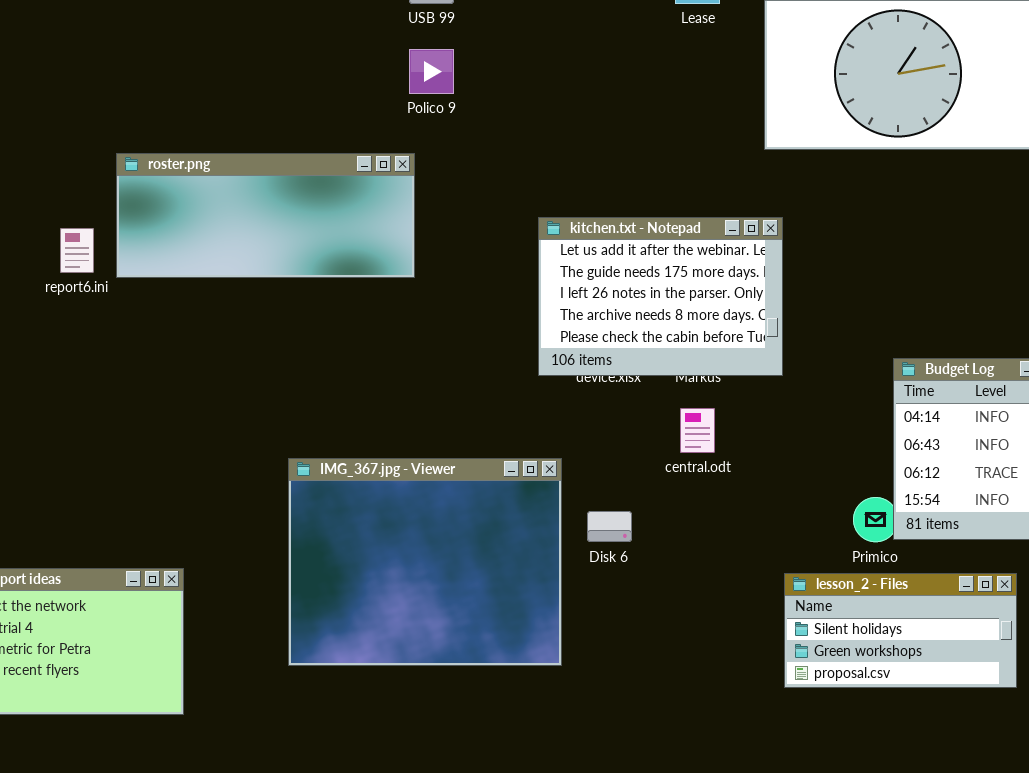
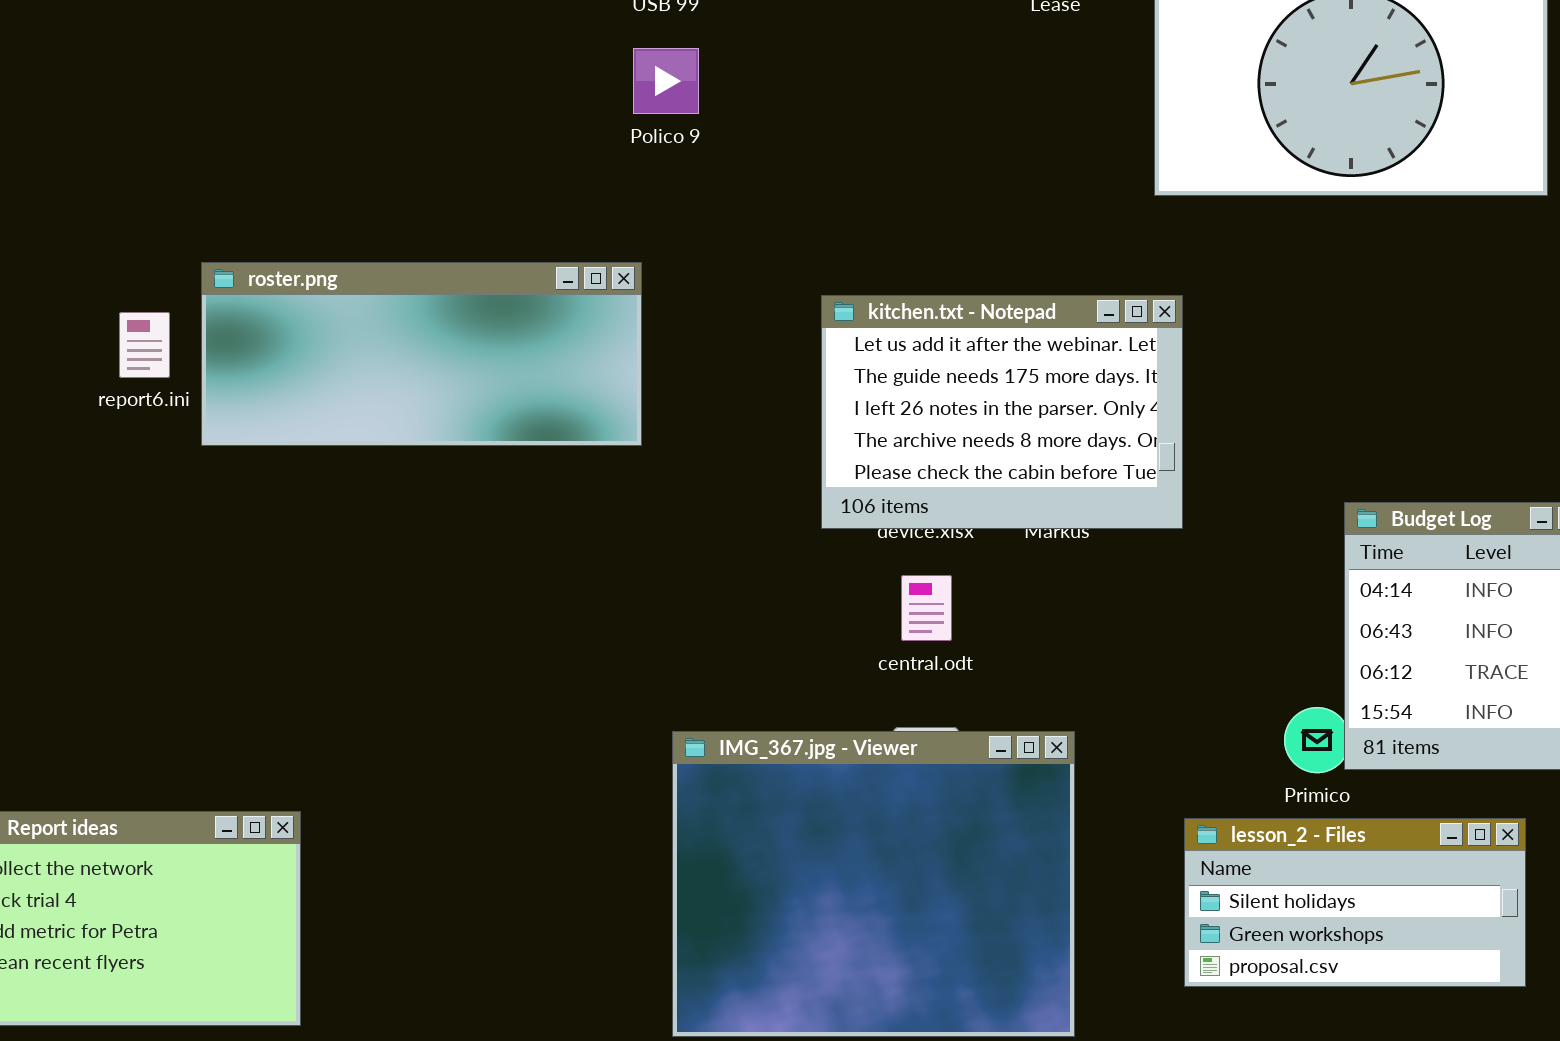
roster.png: [116,153,415,278] -> [201,262,642,446], moved
central.odt: [680,408,715,453] -> [901,575,952,641], moved
IMG_367.jpg - Viewer: [288,458,562,666] -> [672,731,1075,1037], moved

